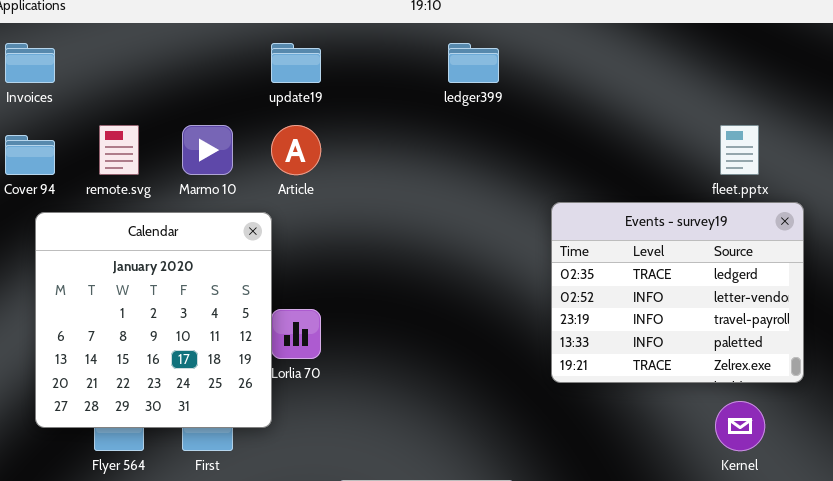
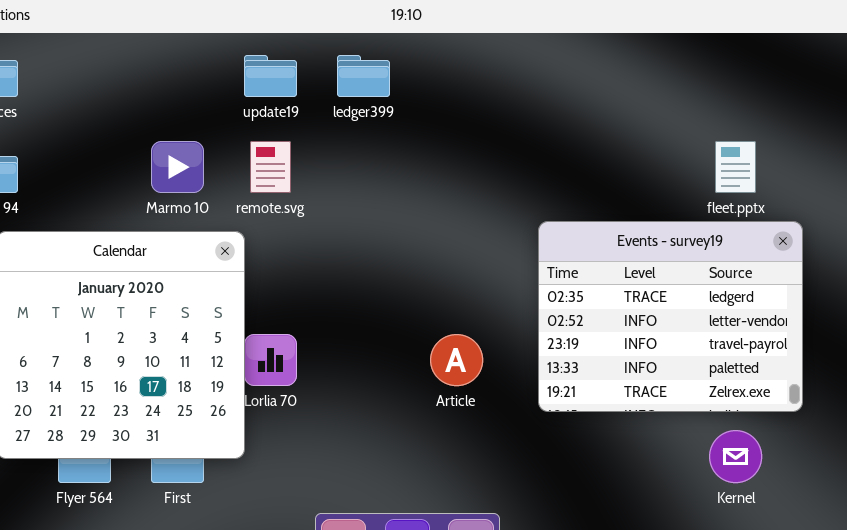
ledger399: [448,43,499,83] -> [337,55,390,97], moved
remote.svg: [99,125,139,175] -> [250,141,291,193], moved
Article: [271,125,321,175] -> [430,334,483,386], moved

